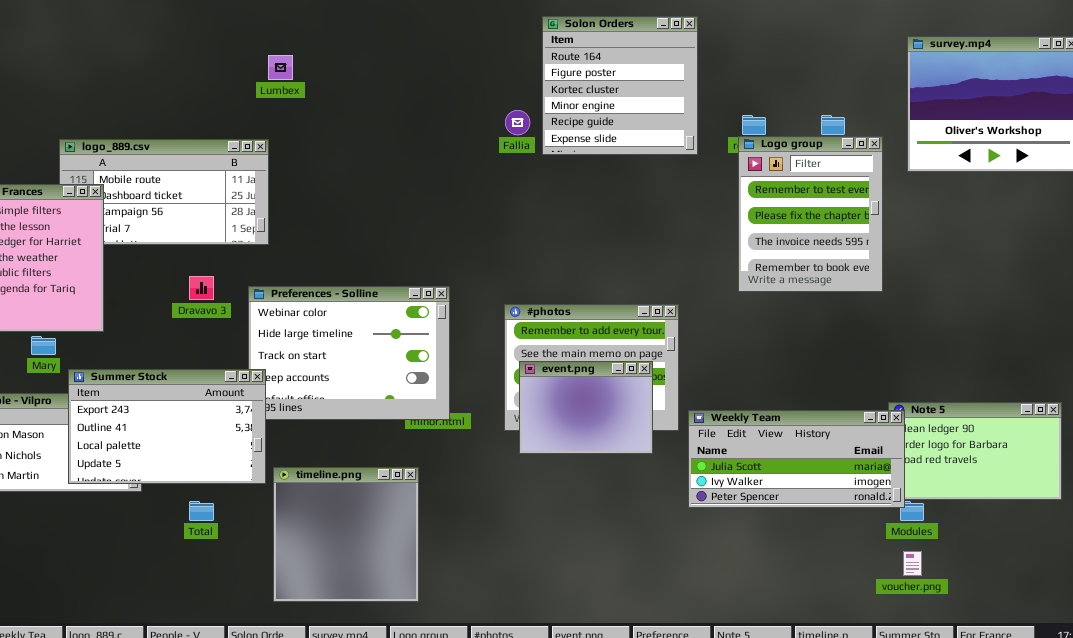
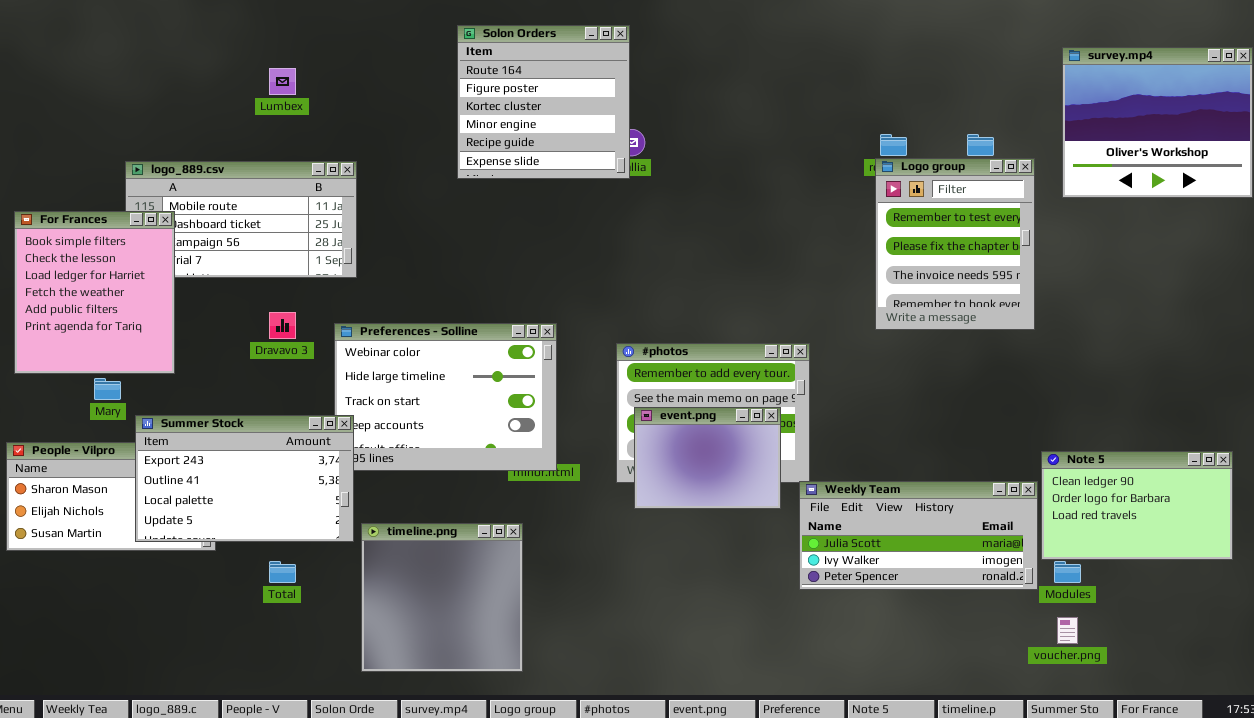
Solon Orders: [542,16,698,155] -> [457,25,630,179], moved
Lumbex: [268,55,293,80] -> [269,68,296,95], moved
Weekly Team: [688,410,905,508] -> [799,481,1038,590], moved

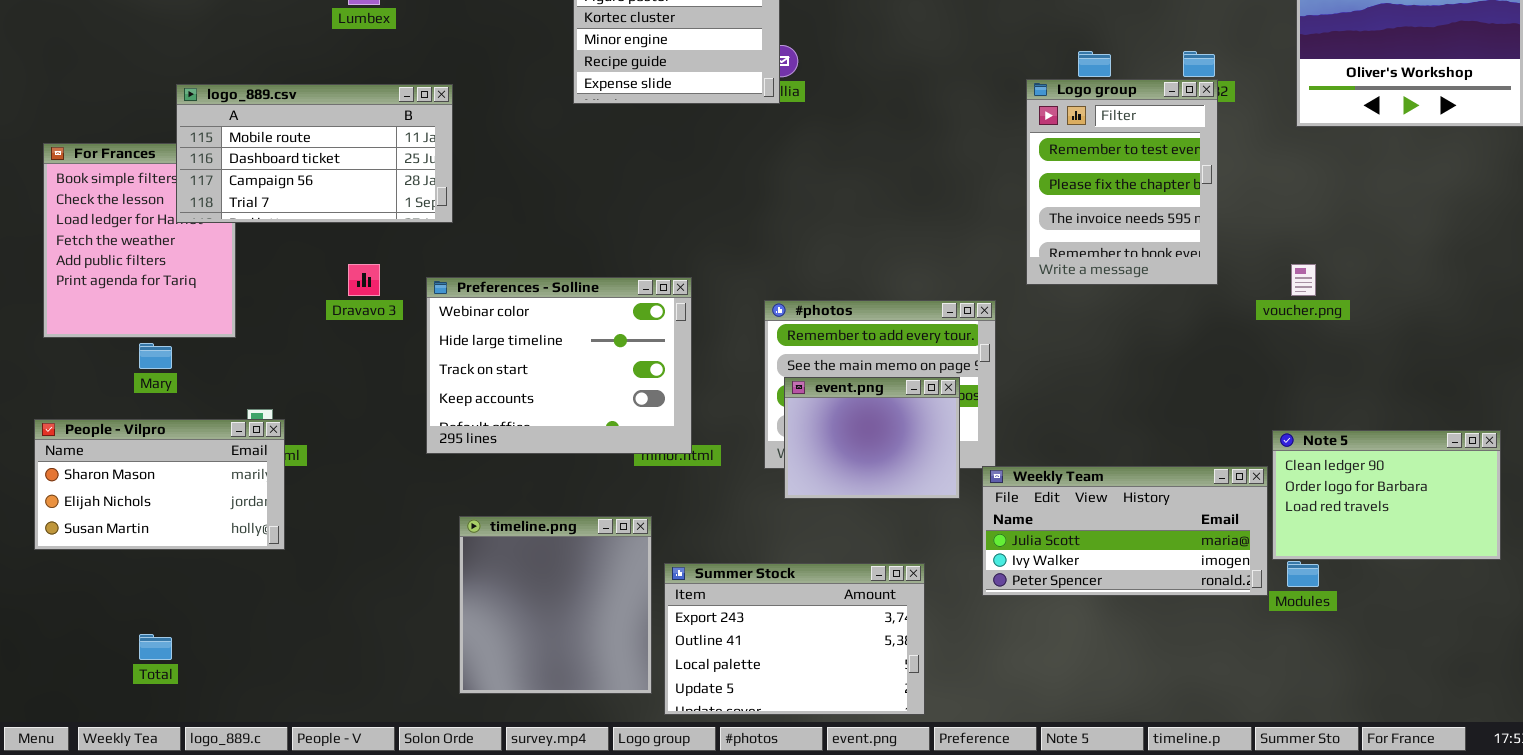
Logo group: [875,158,1035,330] -> [1026,79,1218,285], moved
logo_889.csv: [125,161,357,278] -> [176,84,453,223], raised
Summer Stock: [135,415,354,542] -> [664,563,925,715], moved
Total: [269,561,296,583] -> [139,634,172,660], moved
voucher.png: [1057,617,1078,644] -> [1291,264,1316,296], moved

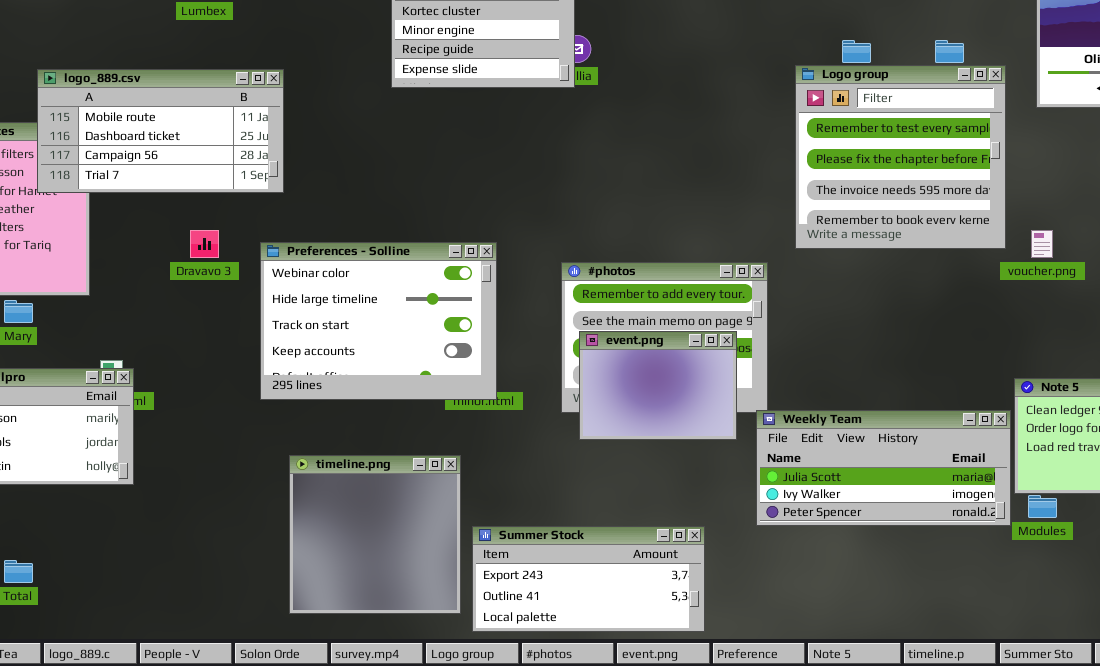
Logo group: [1026,79,1218,285] -> [795,65,1006,249], resized
Summer Stock: [664,563,925,715] -> [472,526,705,632], resized

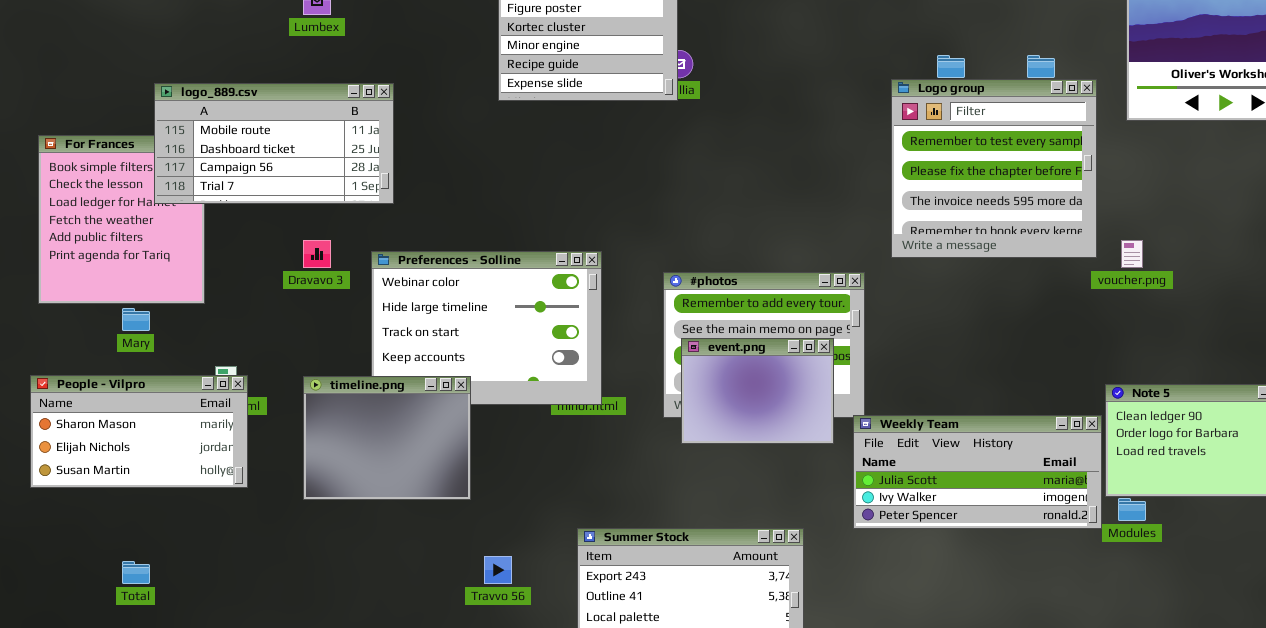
timeline.png: [289,455,461,614] -> [303,376,471,500], moved, resized

